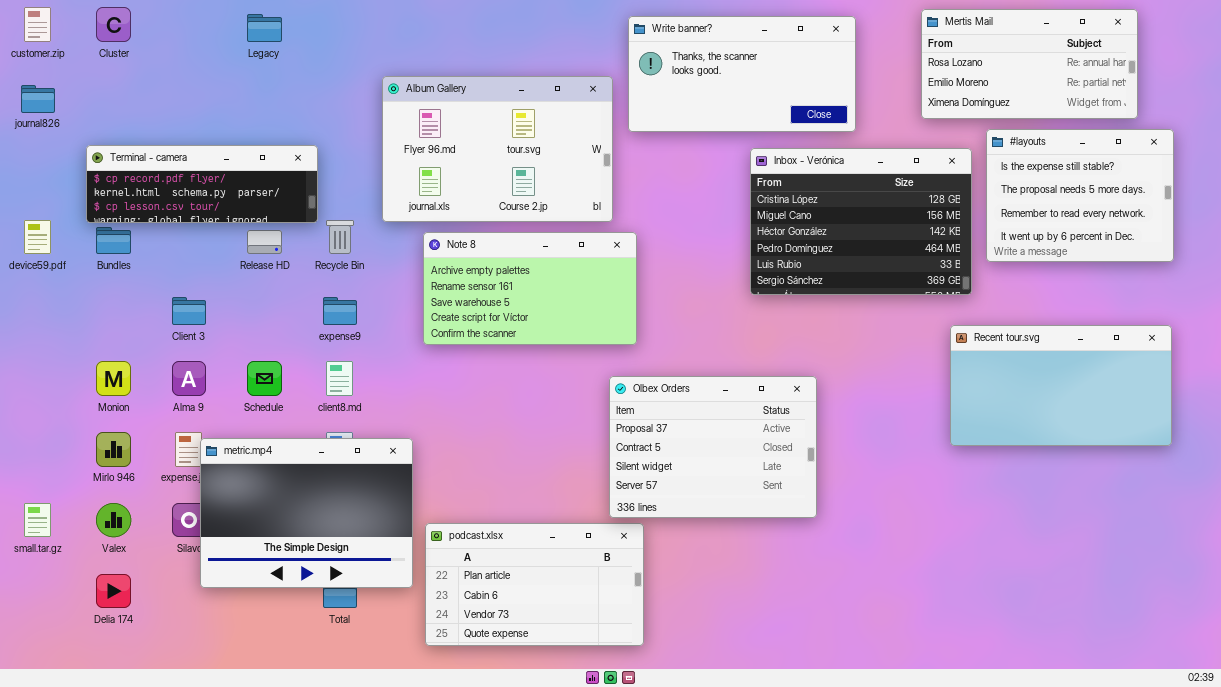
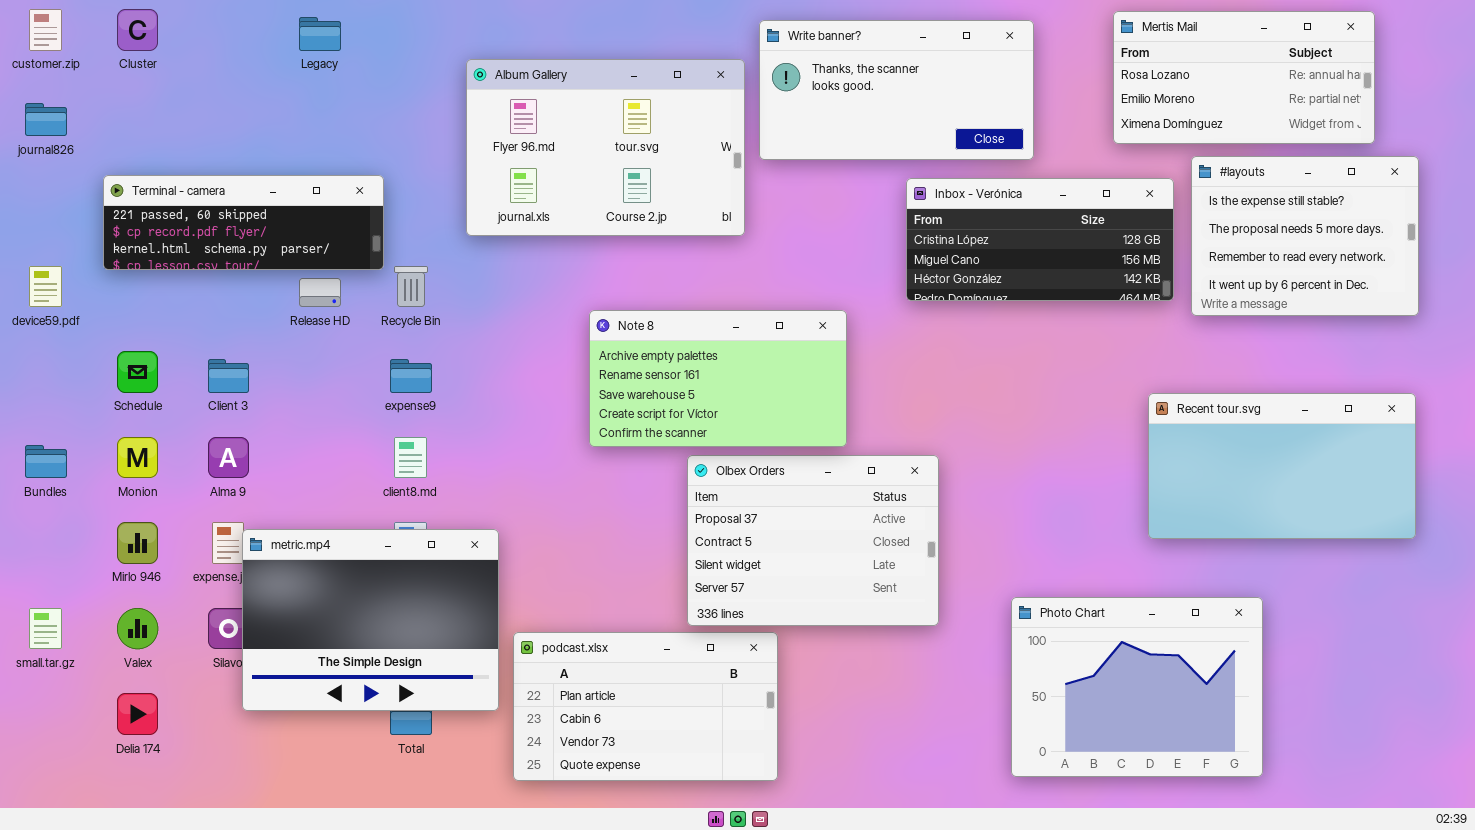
Album Gallery: [382,76,613,222] -> [466,59,745,236], moved
Terminal - camera: [86,145,318,223] -> [103,175,384,270], scrolled up 1 row
Inbox - Verónica: [750,148,972,295] -> [906,178,1174,301], resized
Bundles: [96,227,131,254] -> [25,445,67,478], moved
Note 8: [423,232,637,345] -> [589,310,847,447], moved
Schedule: [247,361,282,396] -> [117,351,158,393], moved
Olbex Orders: [609,376,817,518] -> [687,455,939,626], moved
Photo Chart: none -> [1011,597,1263,777], opened

